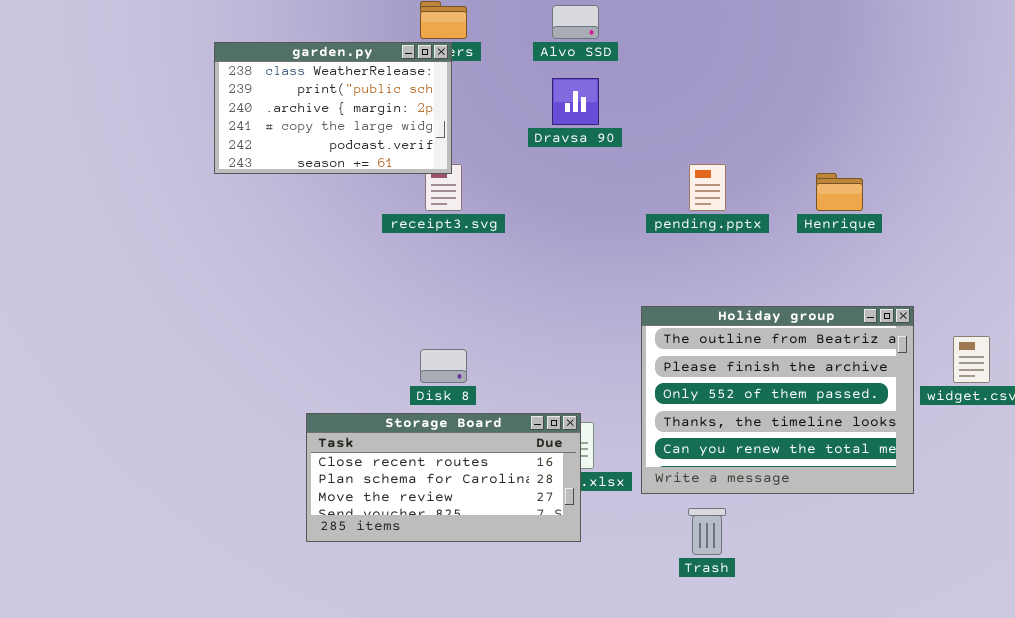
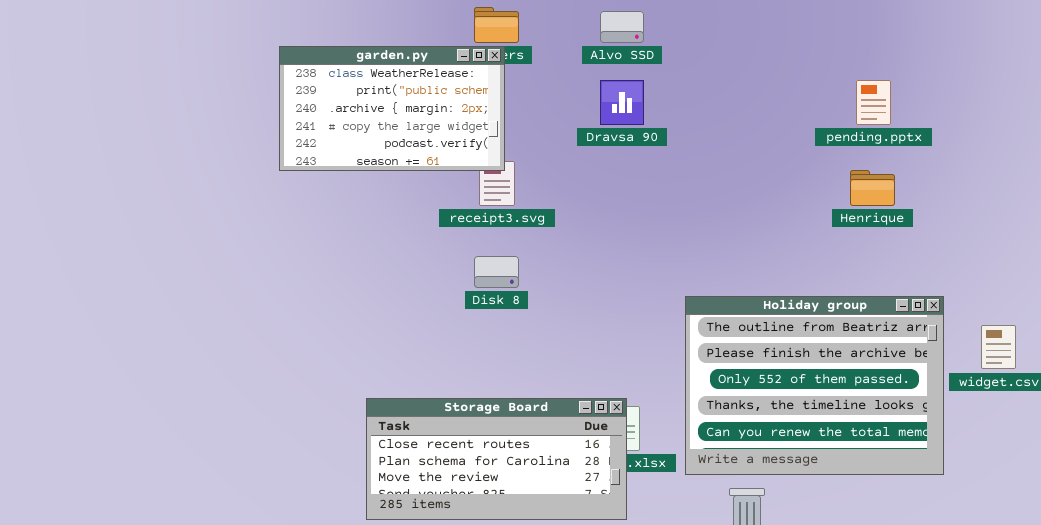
pending.pptx: [689,164,726,211] -> [856,80,891,125], moved
Disk 8: [420,349,467,383] -> [474,256,519,288], moved

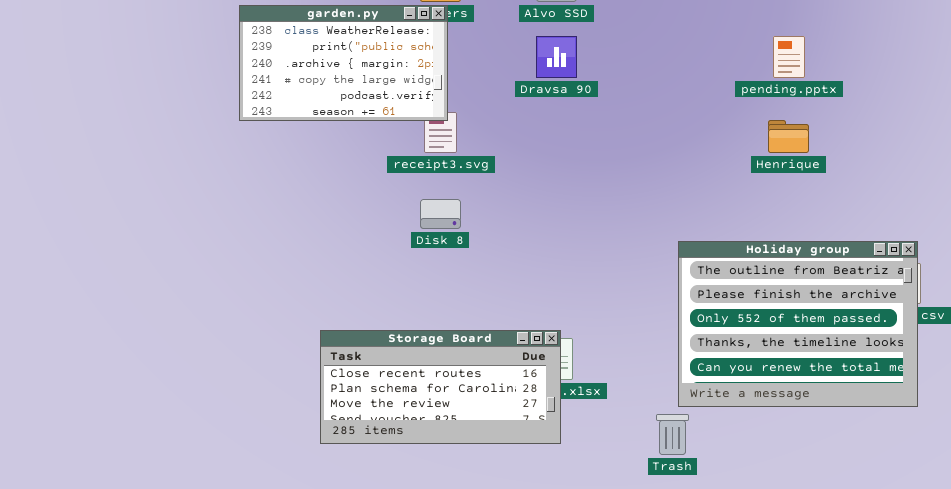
Holiday group: [685,296,944,475] -> [678,241,918,407], moved

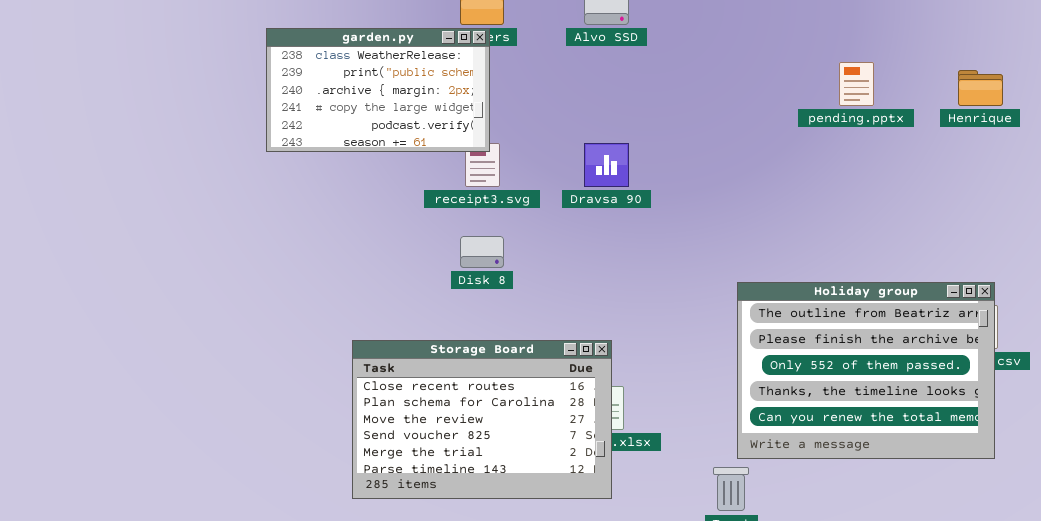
Dravsa 90: [536,36,577,78] -> [584,143,629,187], moved
Henrique: [768,120,809,153] -> [958,70,1003,106], moved
Storage Board: [320,330,561,444] -> [352,340,612,499], resized

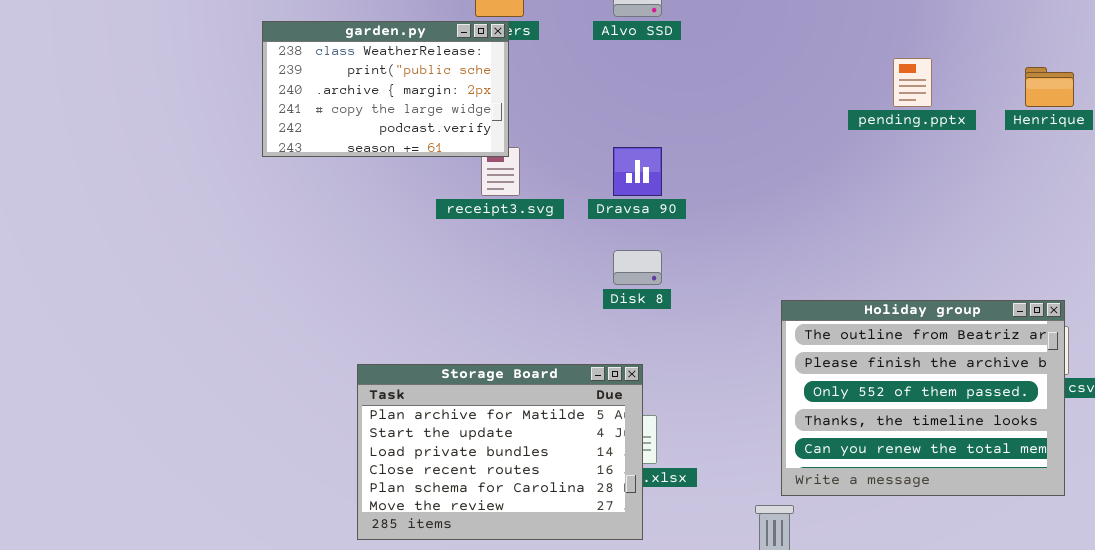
Disk 8: [460,236,504,268] -> [613,250,662,285], moved
Storage Board: [352,340,612,499] -> [357,364,643,540], scrolled up 3 rows

